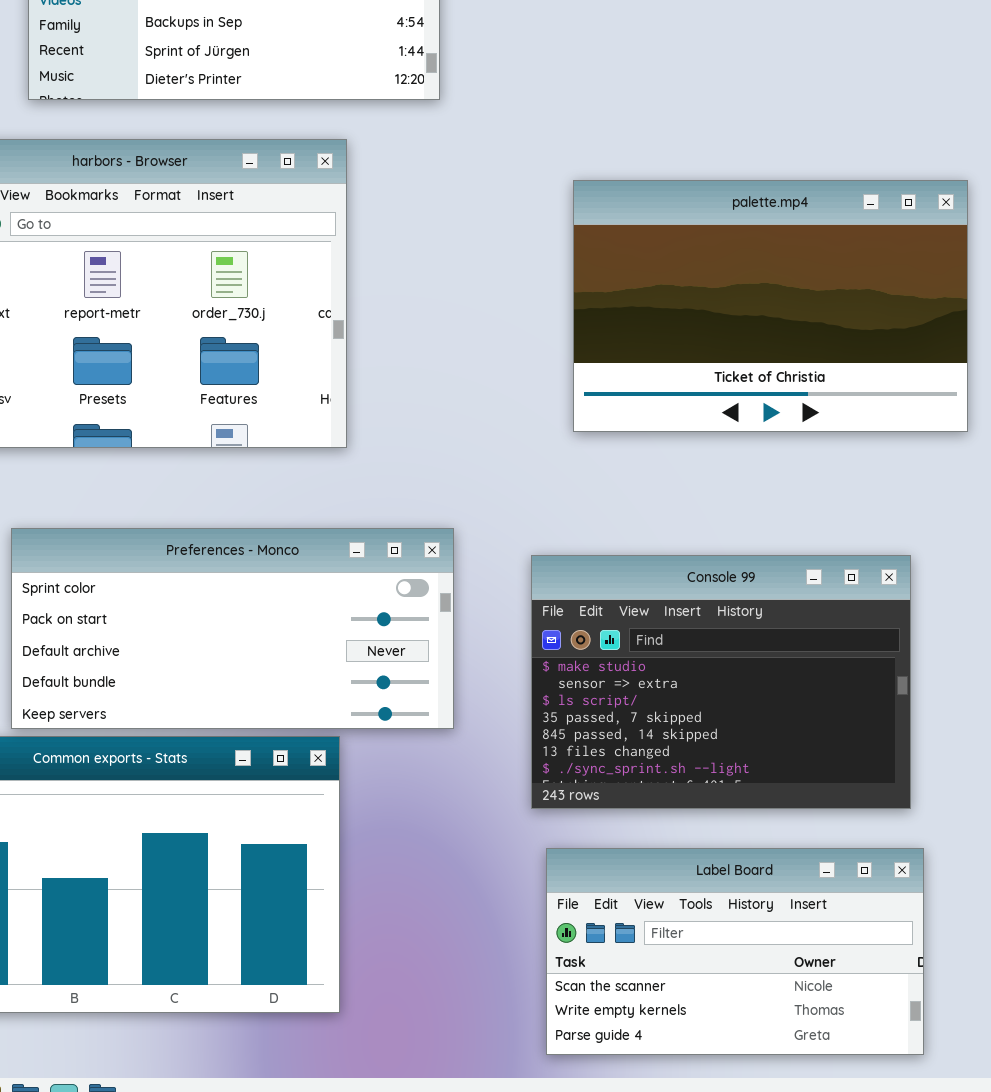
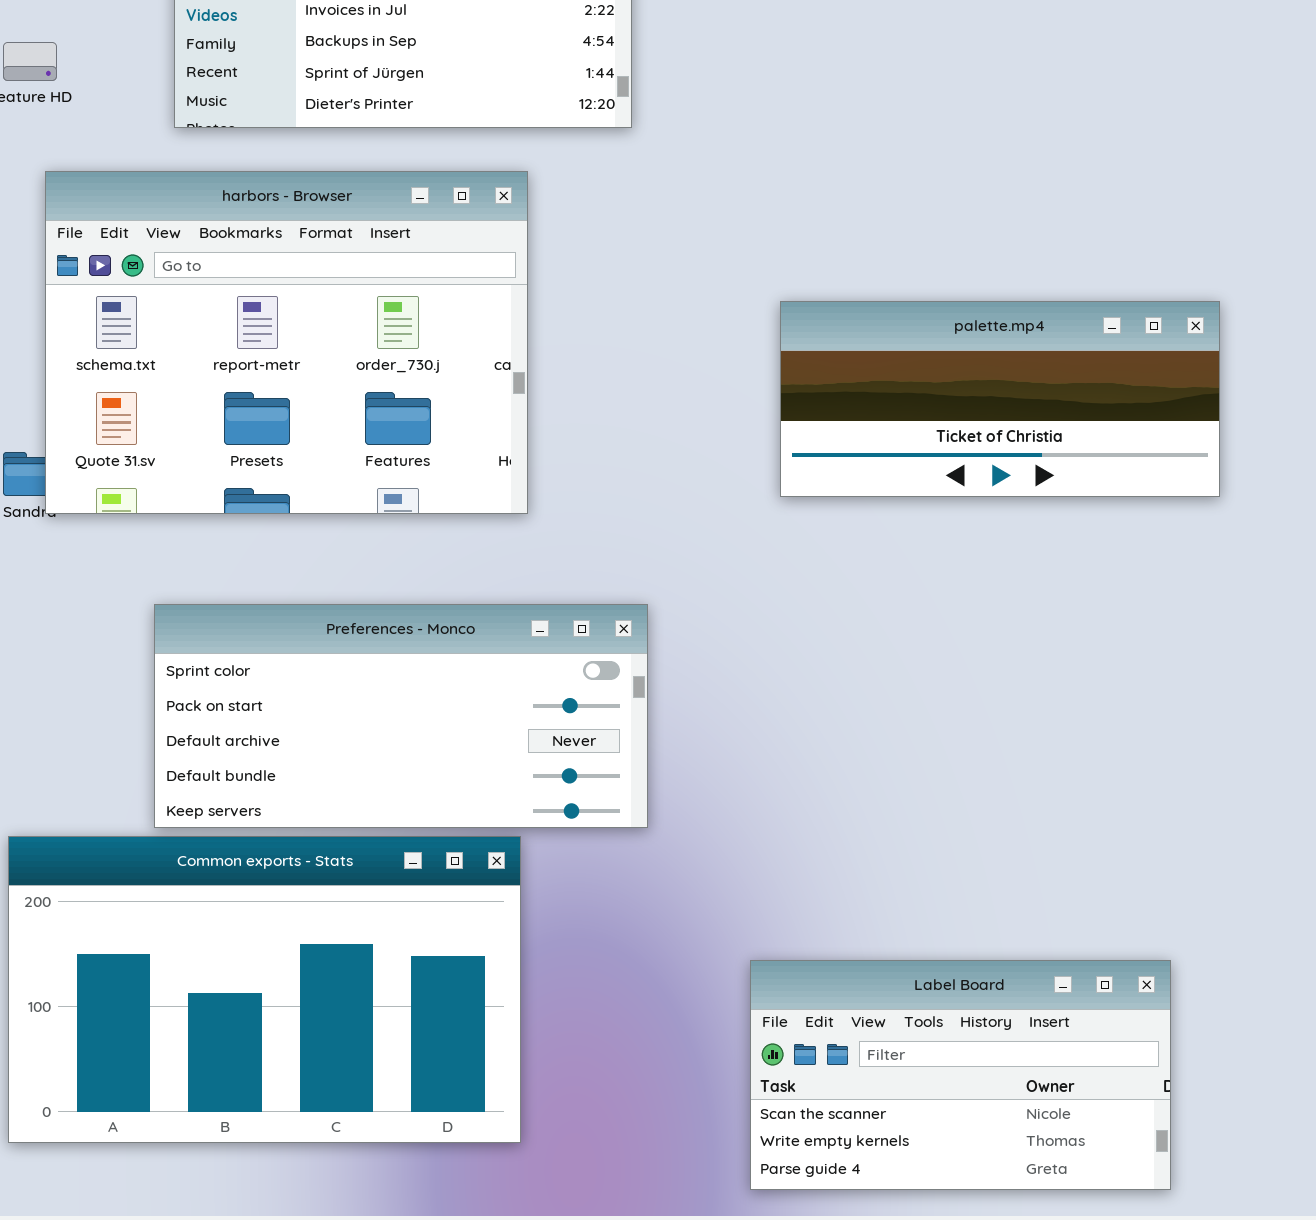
palette.mp4: [573,180,968,432] -> [780,301,1220,497], resized
Console 99: [531,555,911,809] -> none, closed

